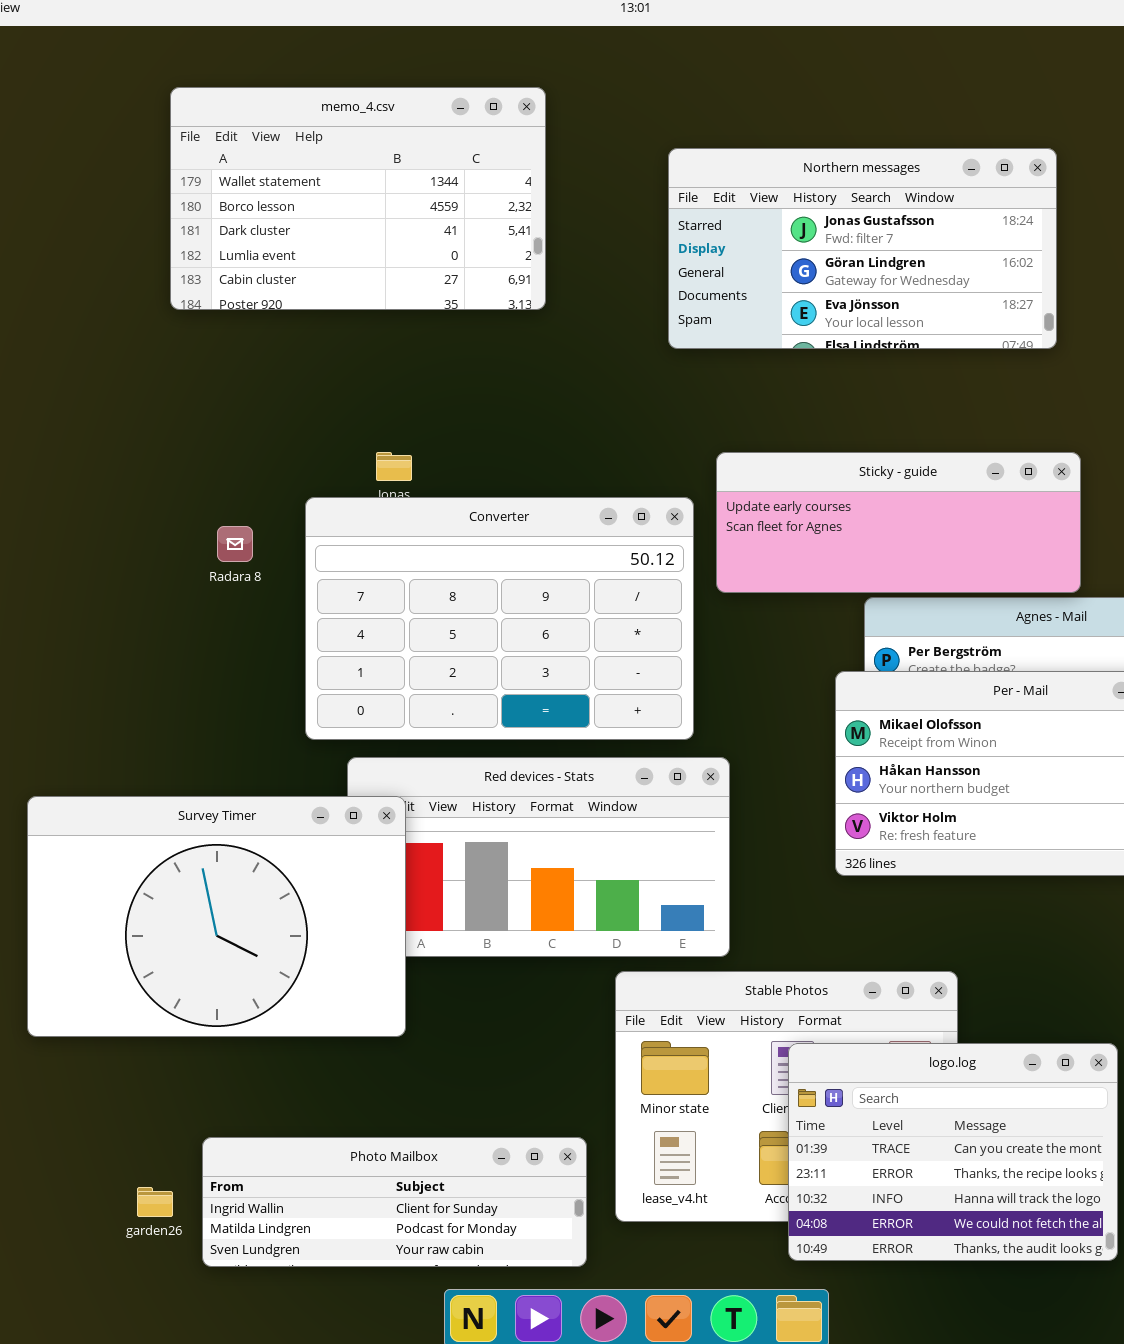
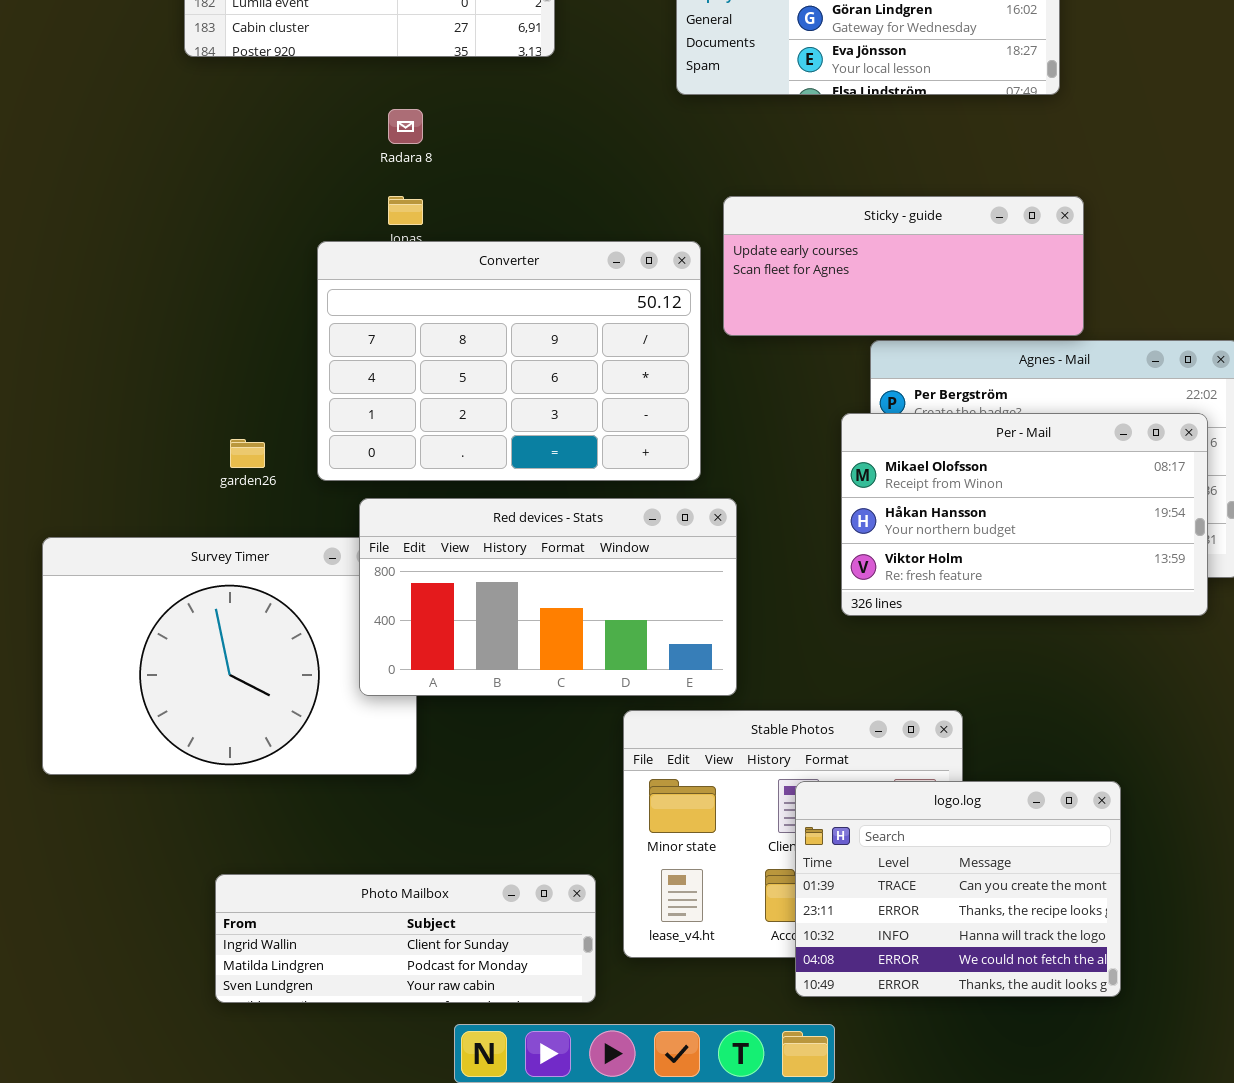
Radara 8: [217,526,253,562] -> [388,109,423,144], moved
Red devices - Stats: [347,757,730,957] -> [359,498,737,696], raised
garden26: [137,1187,173,1217] -> [230,439,265,468], moved

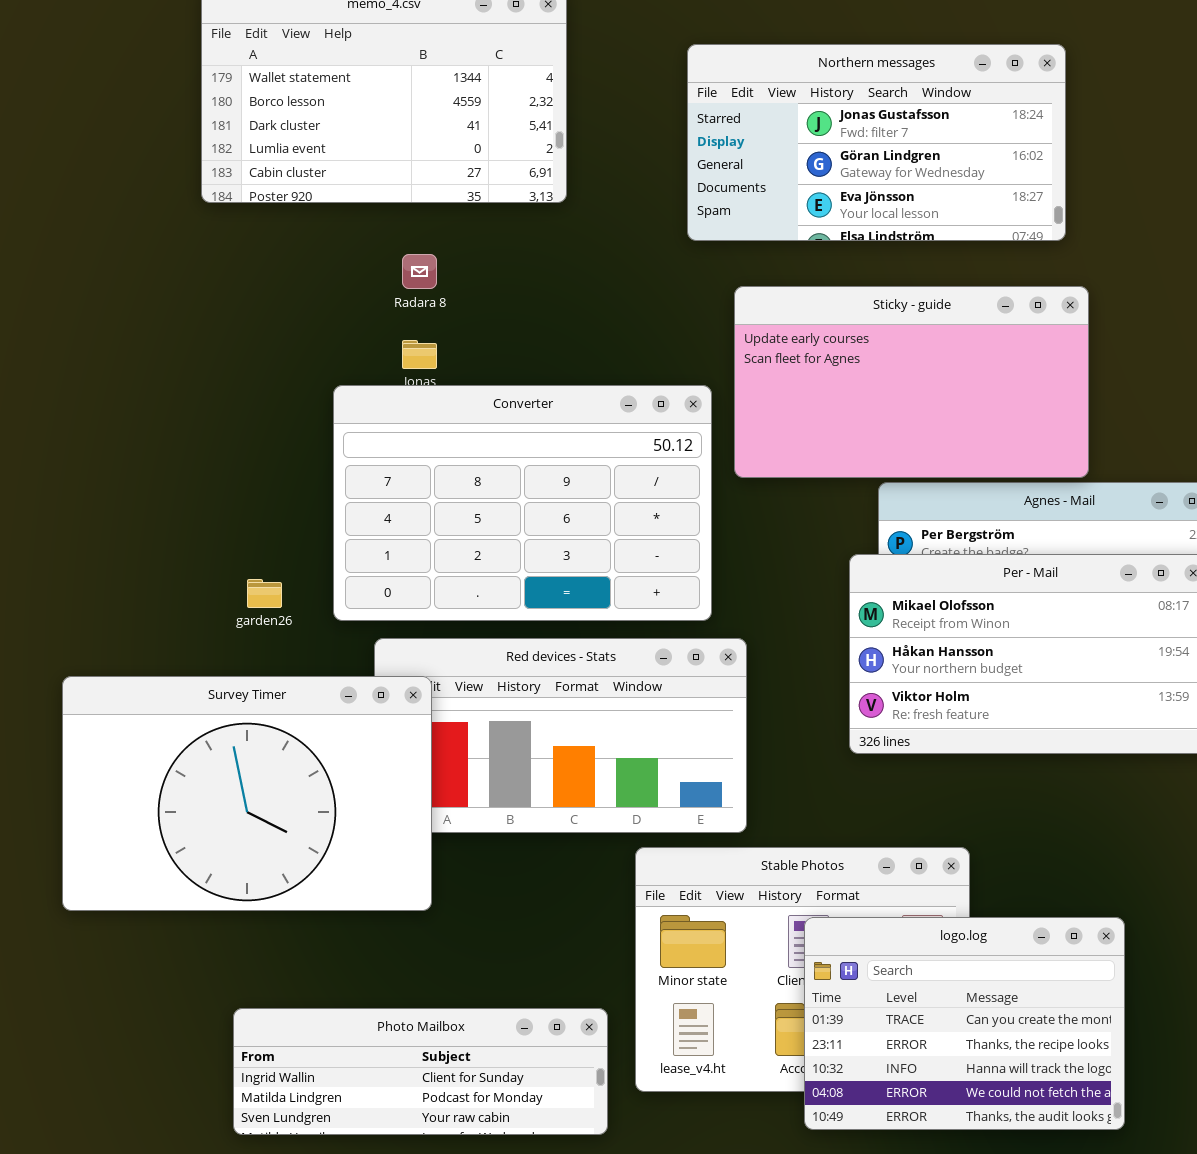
Sticky - guide: [723,196,1084,336] -> [734,286,1089,478], resized
Survey Timer: [42,537,417,775] -> [62,676,432,911], raised

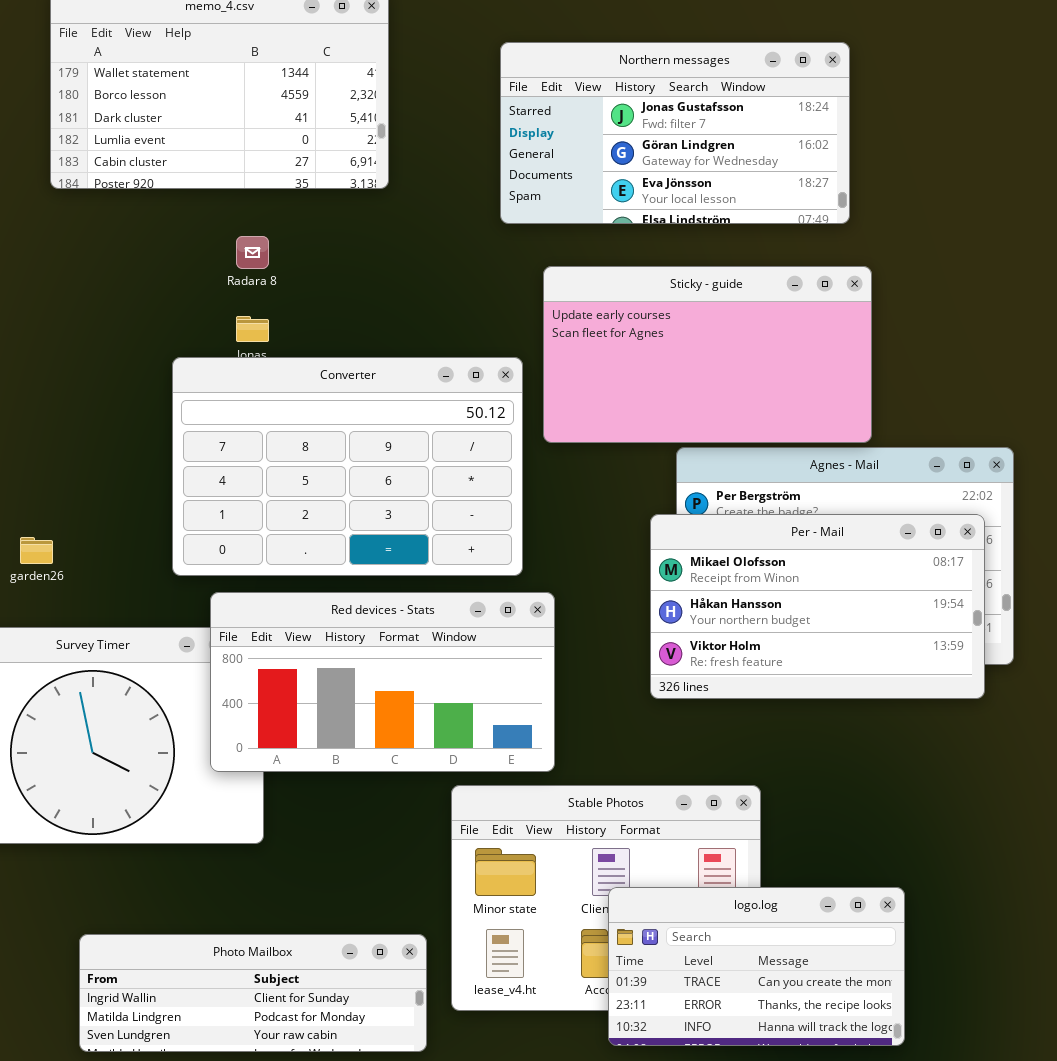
garden26: [247,579,282,608] -> [20,537,53,564], moved
Red devices - Stats: [374,638,747,833] -> [210,592,555,772], raised
logo.log: [804,917,1125,1130] -> [608,887,905,1046], resized

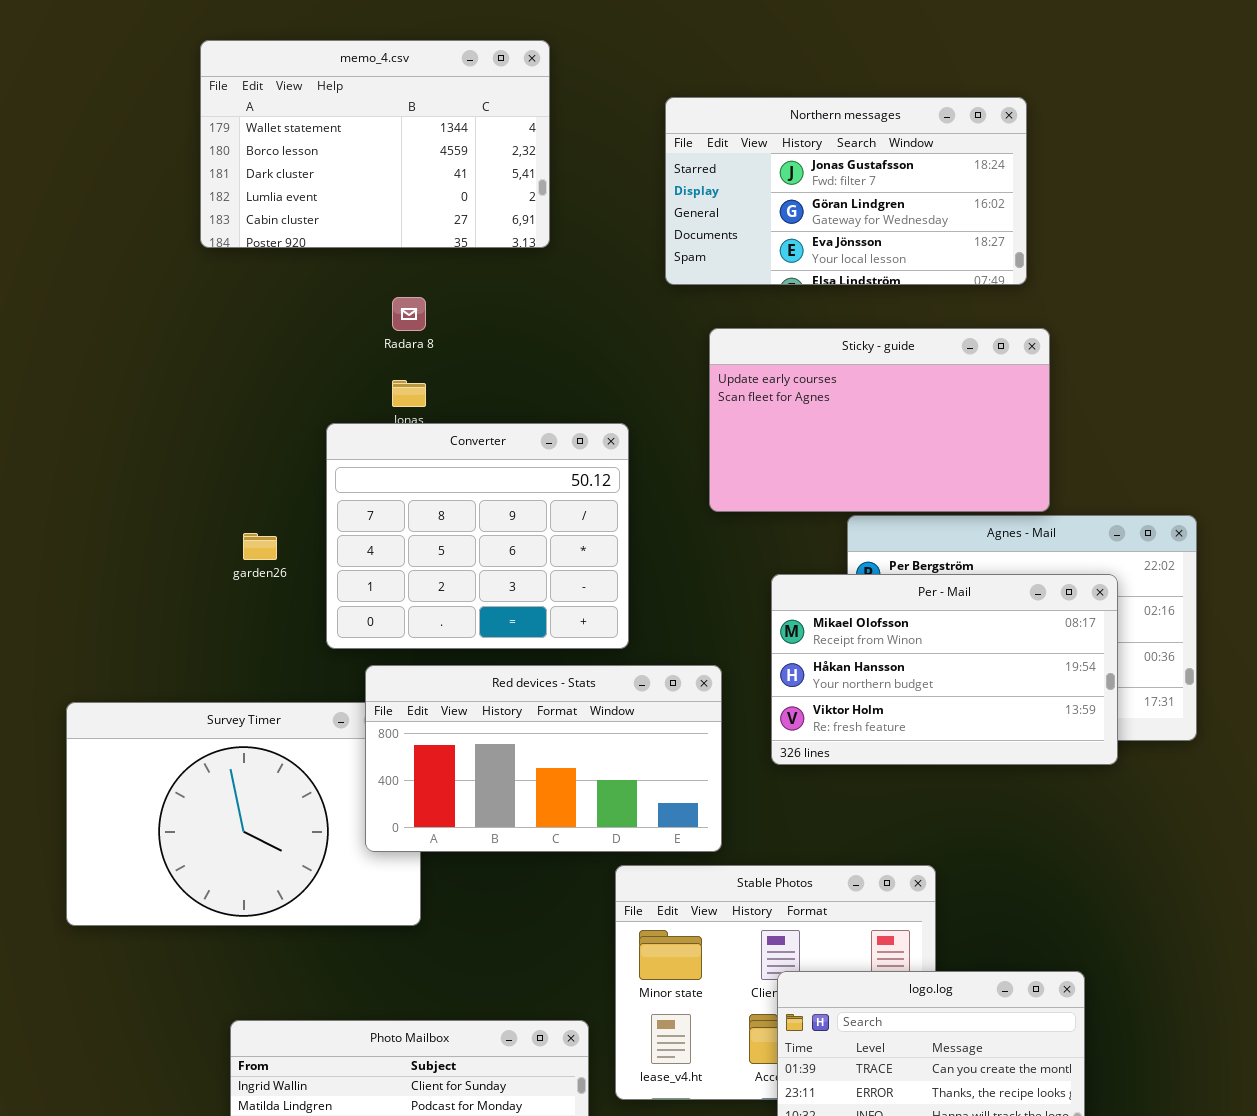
Converter: [172,357,523,576] -> [326,423,629,649], resized
Per - Mail: [650,514,985,699] -> [771,574,1118,765], moved
garden26: [20,537,53,564] -> [243,533,277,560], moved

